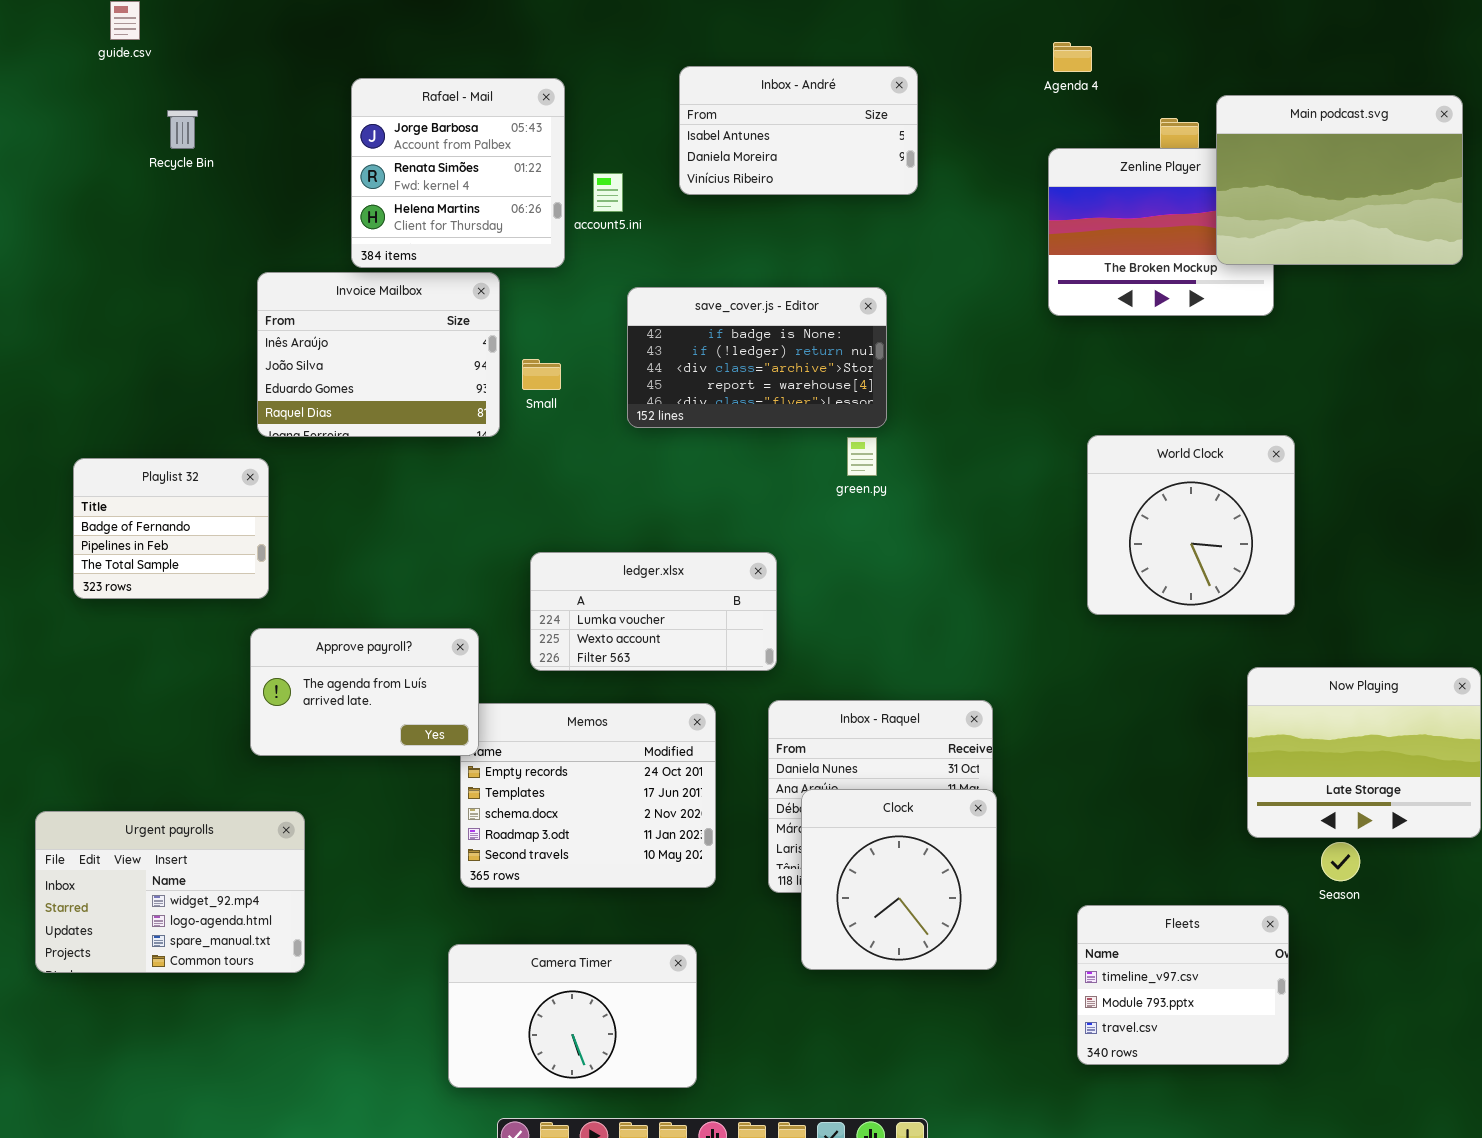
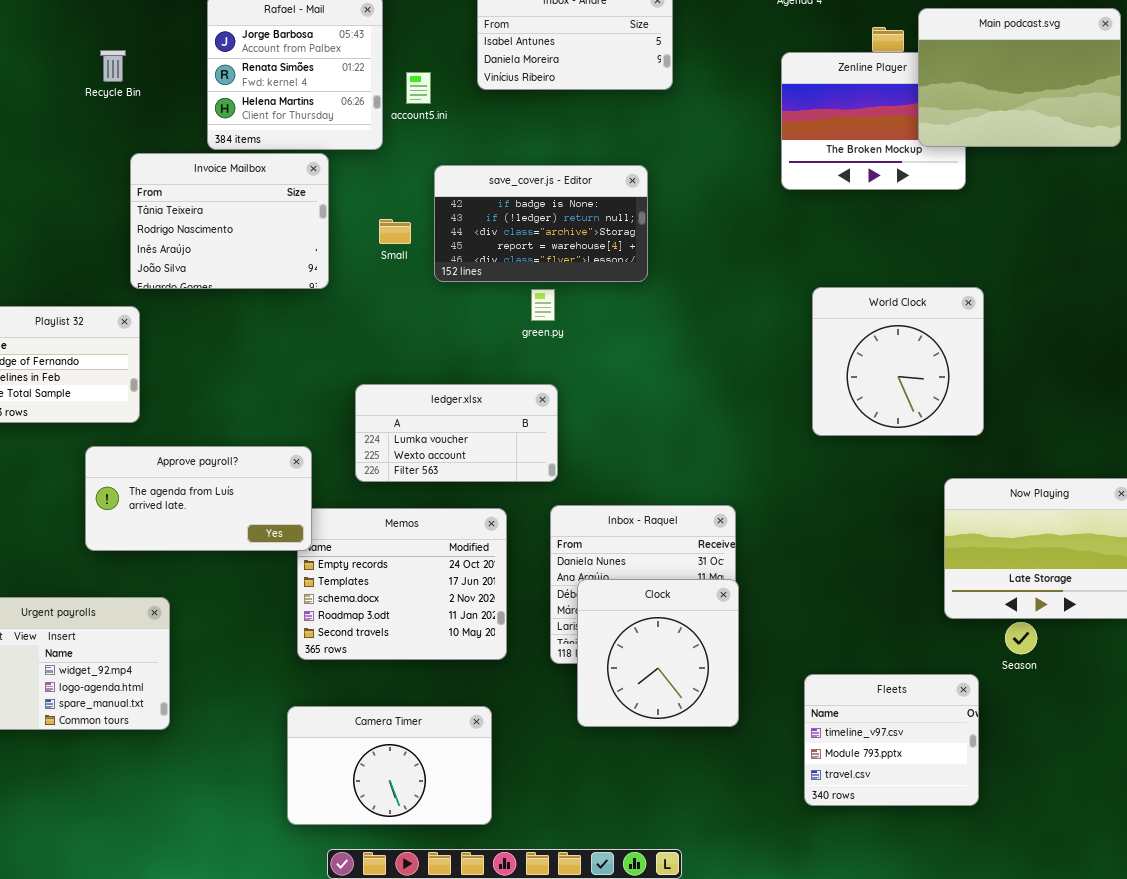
Recycle Bin: [167,110,198,149] -> [100,50,126,82], moved
Invoice Mailbox: [257,272,500,437] -> [130,153,329,289], scrolled up 2 rows
Small: [522,359,561,390] -> [379,219,411,244], moved
green.py: [847,437,877,476] -> [531,289,555,321], moved
Approve payroll?: [250,628,479,756] -> [85,446,312,551], resized

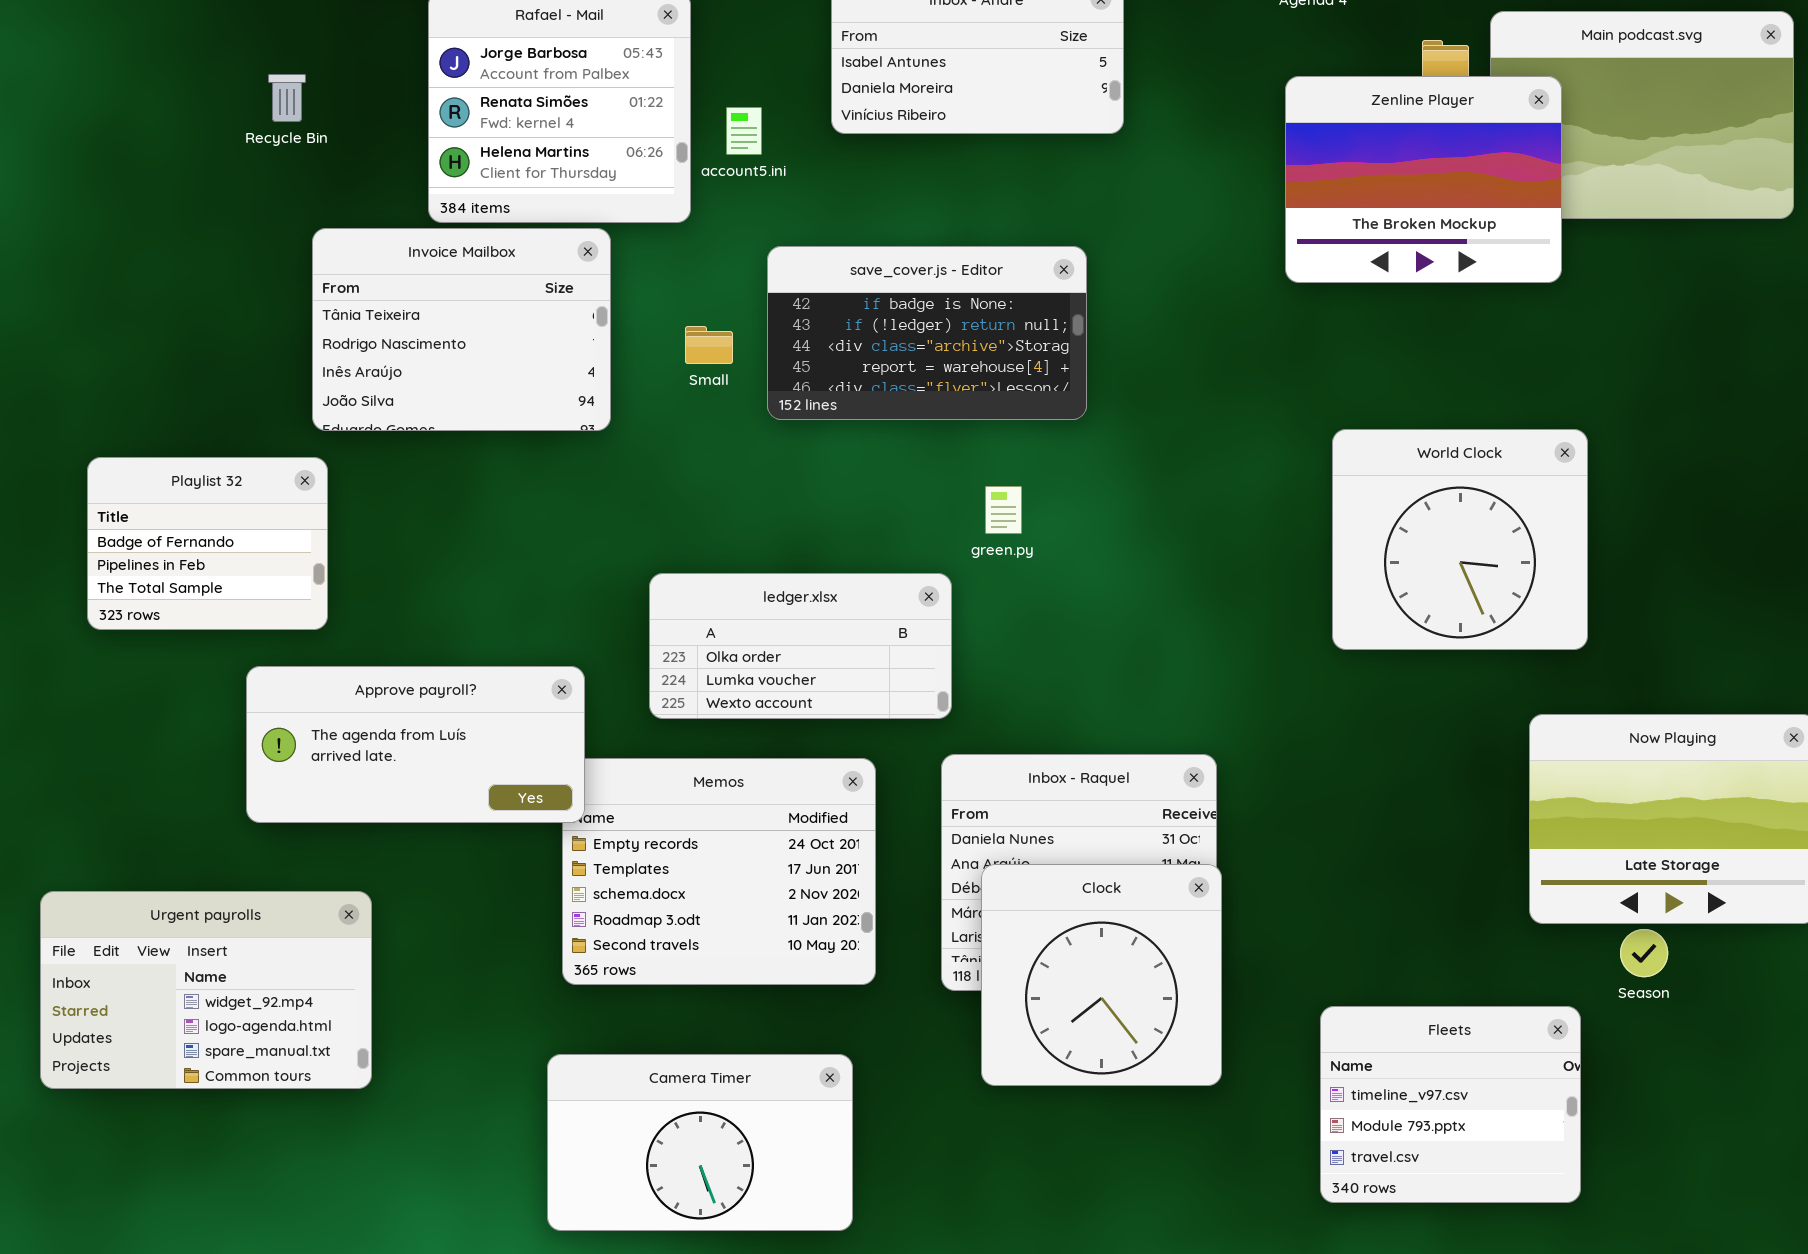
Zenline Player: [781,52,966,190] -> [1285,76,1562,283], raised
green.py: [531,289,555,321] -> [985,486,1022,534], moved
ledger.xlsx: [355,384,558,482] -> [649,573,952,719], scrolled up 1 row

